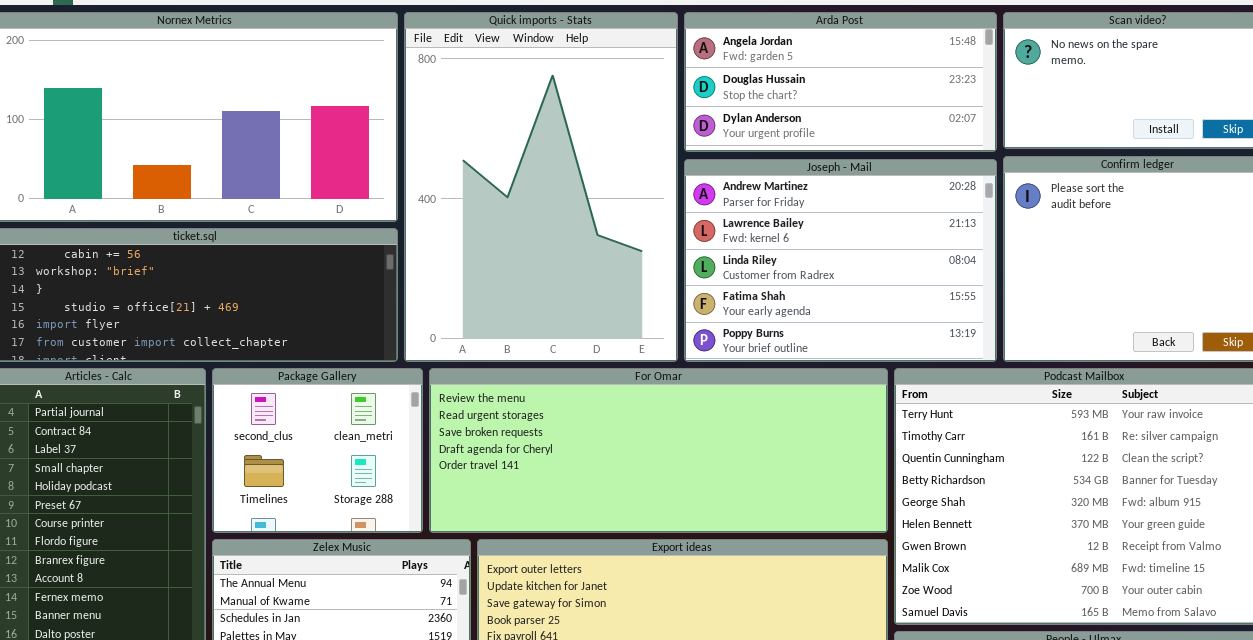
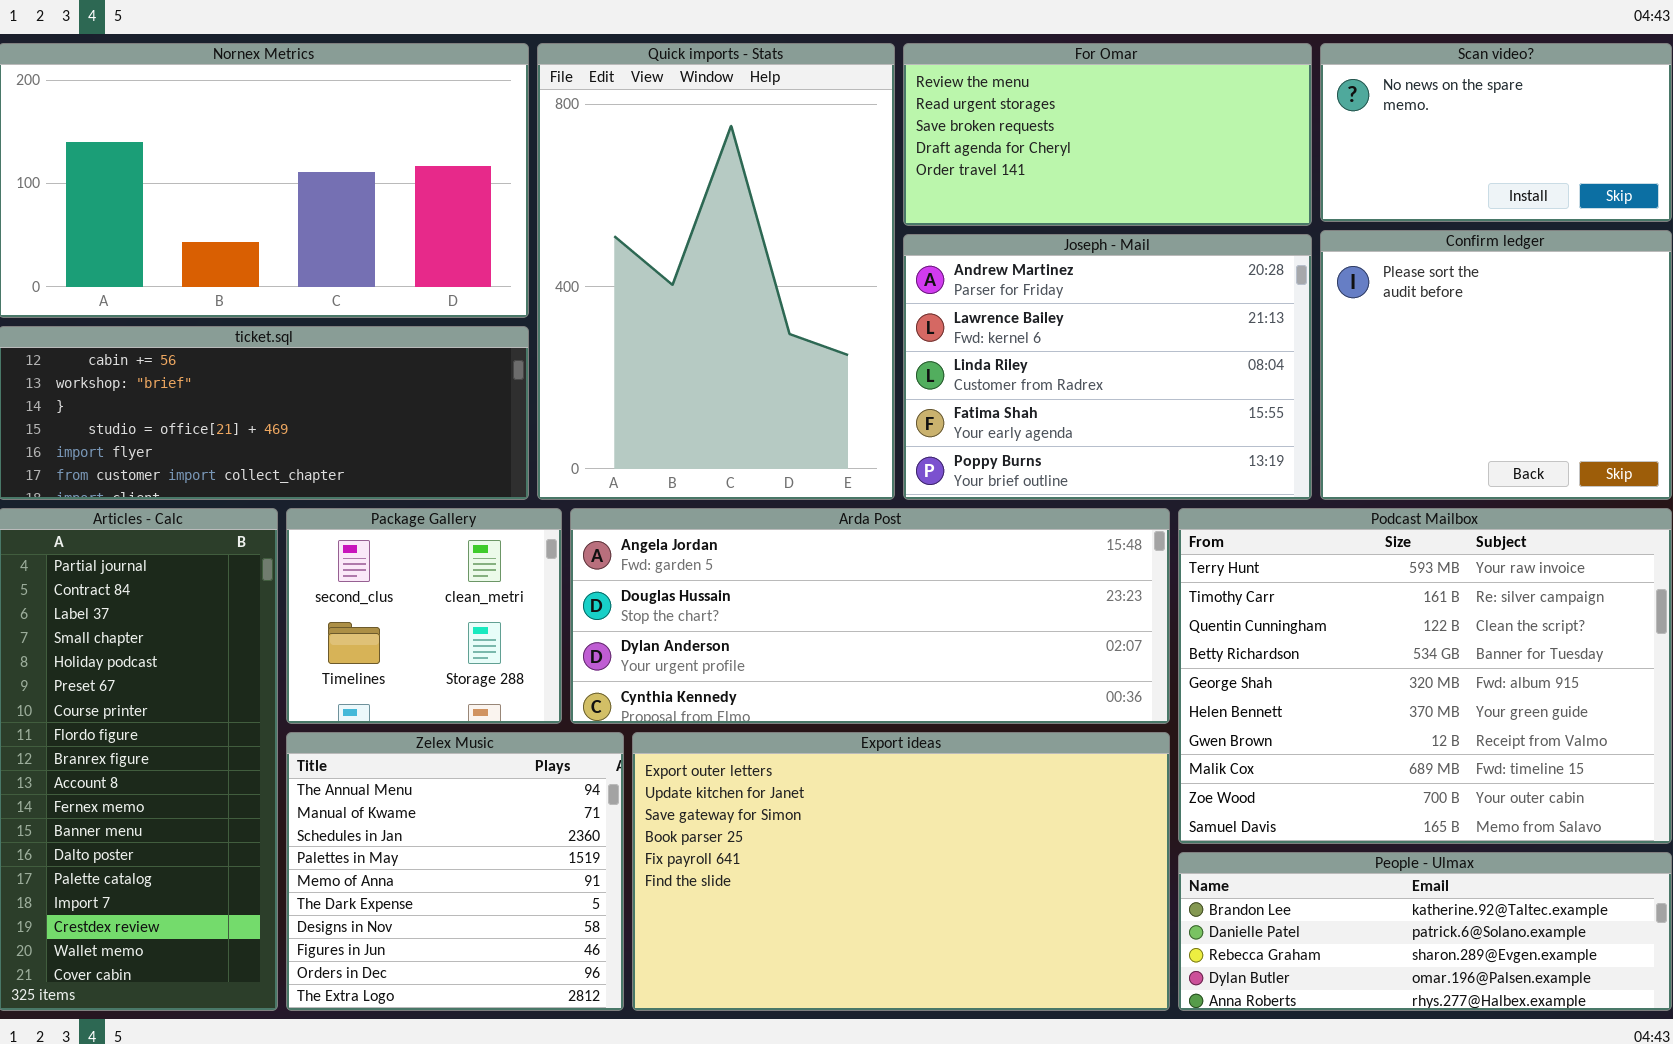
Arda Post: [684,12,997,152] -> [570,508,1170,724], moved, resized
For Omar: [429,368,888,533] -> [903,43,1312,226], moved, resized

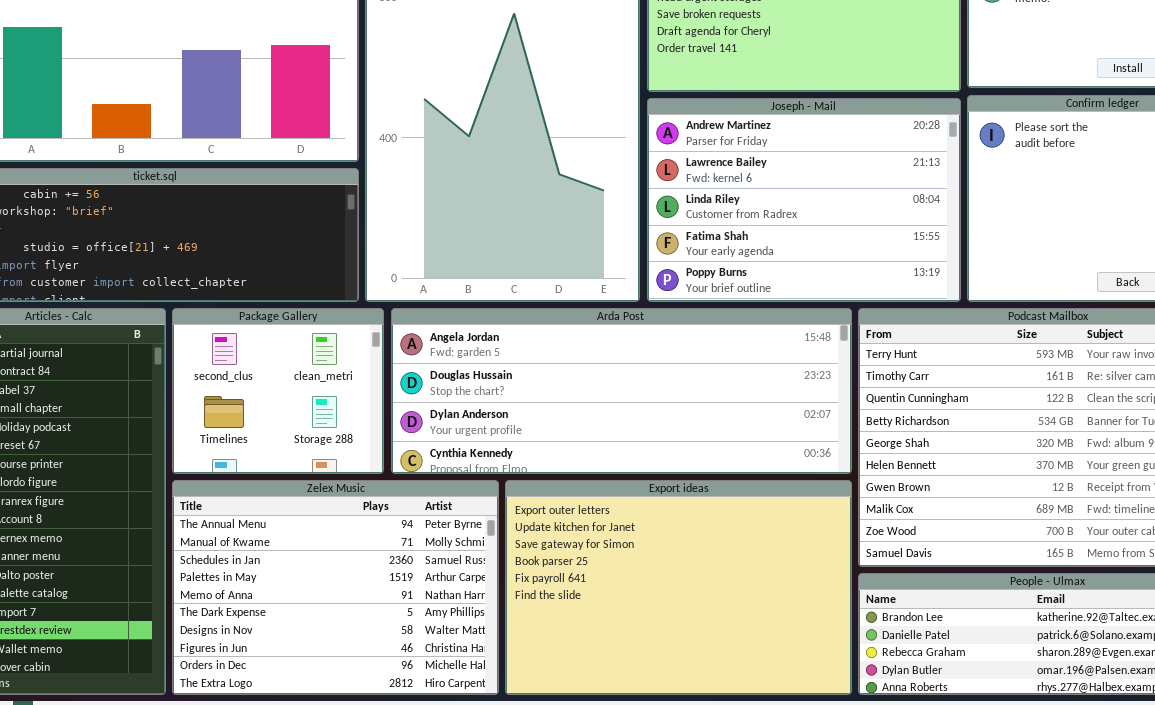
Zelex Music: [286,732,624,1011] -> [172,480,499,695], resized
Export ideas: [632,732,1170,1011] -> [505,480,852,695], resized

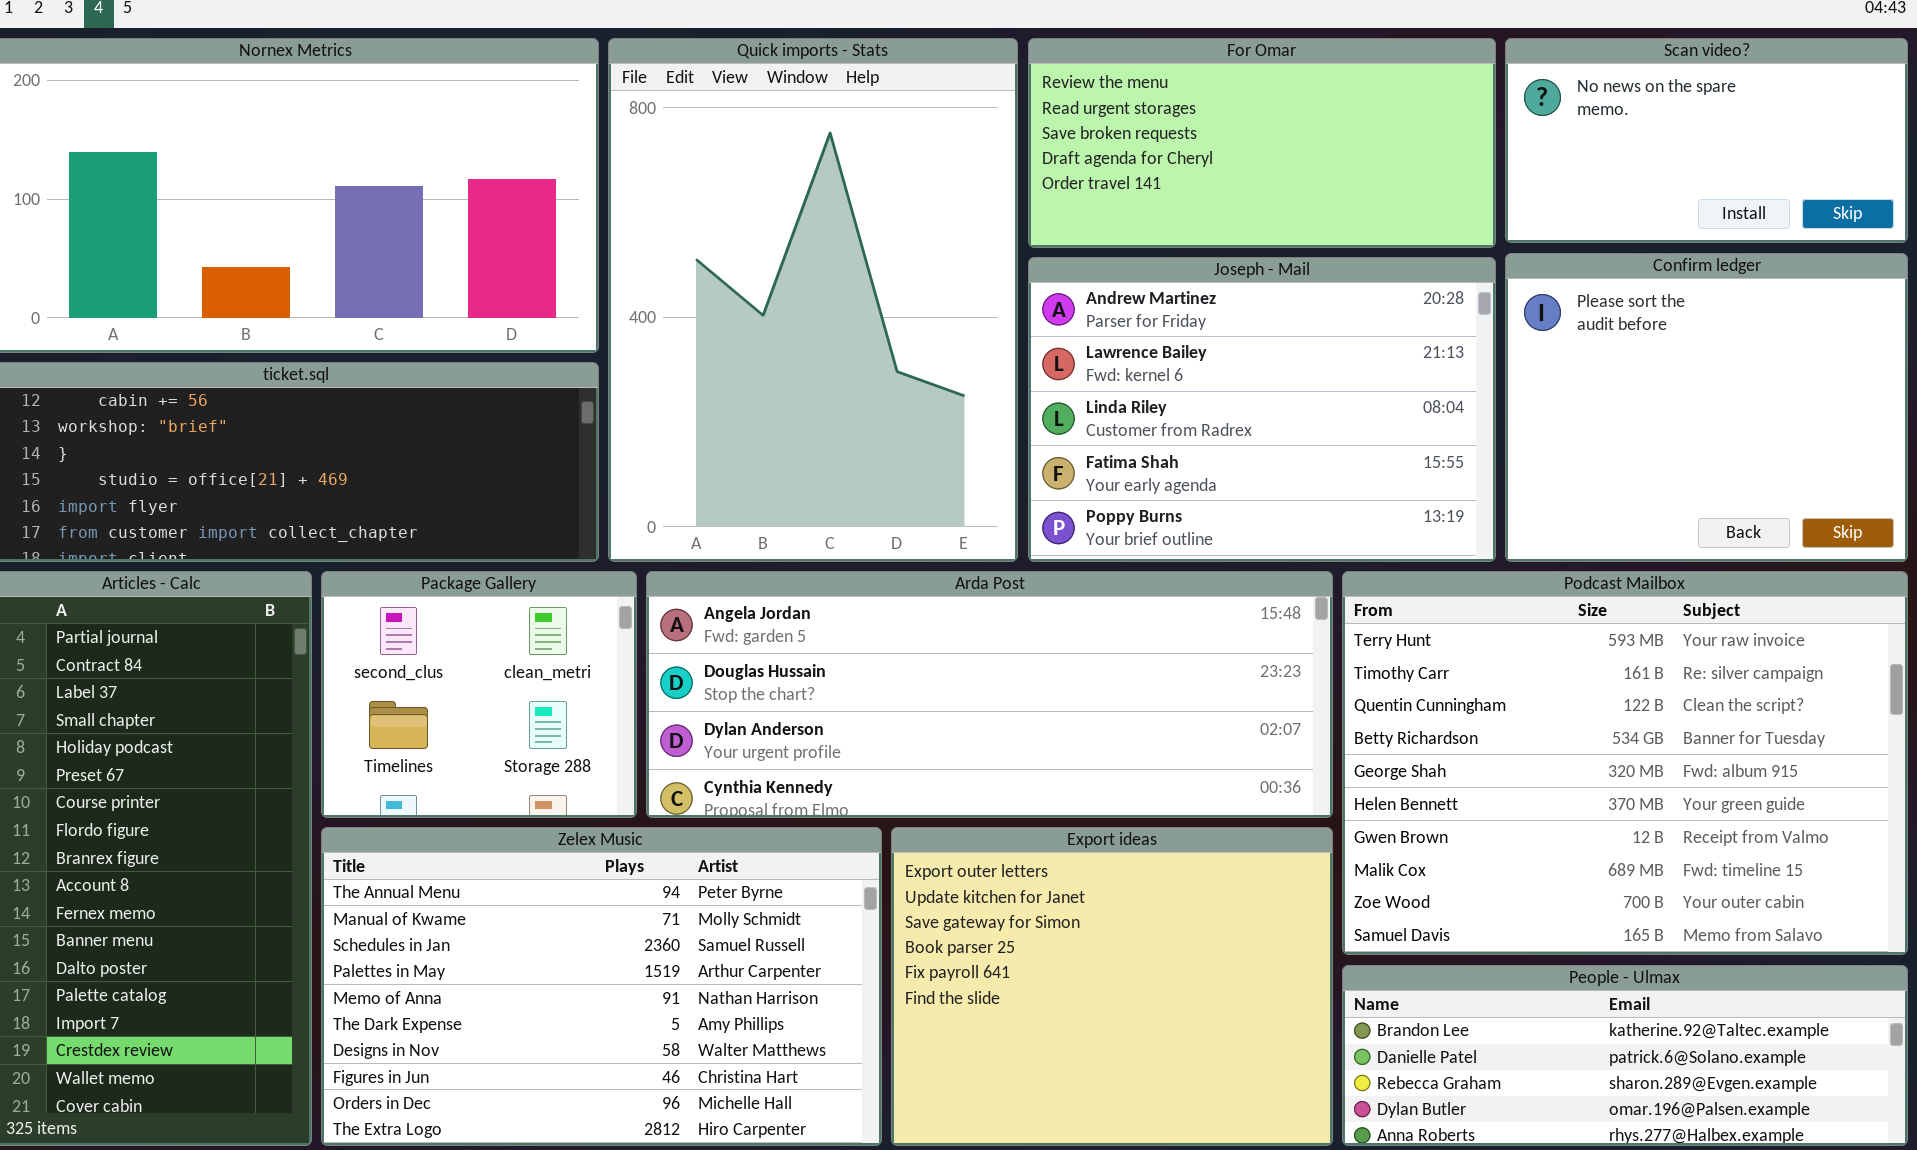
Zelex Music: [172,480,499,695] -> [321,827,882,1146], resized
Export ideas: [505,480,852,695] -> [891,827,1333,1146], resized

